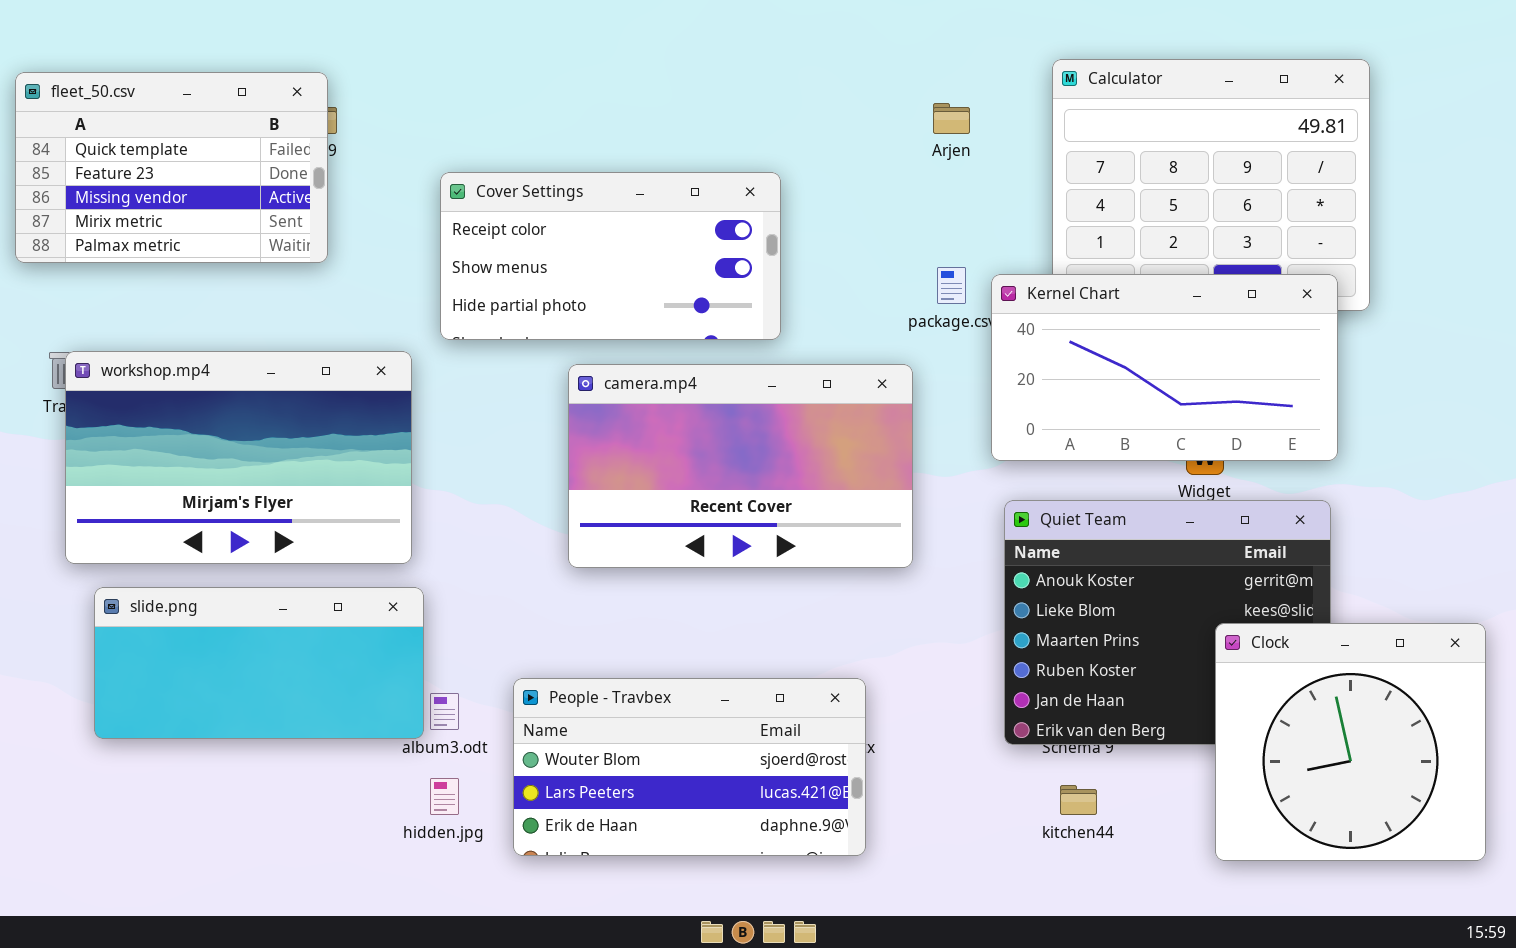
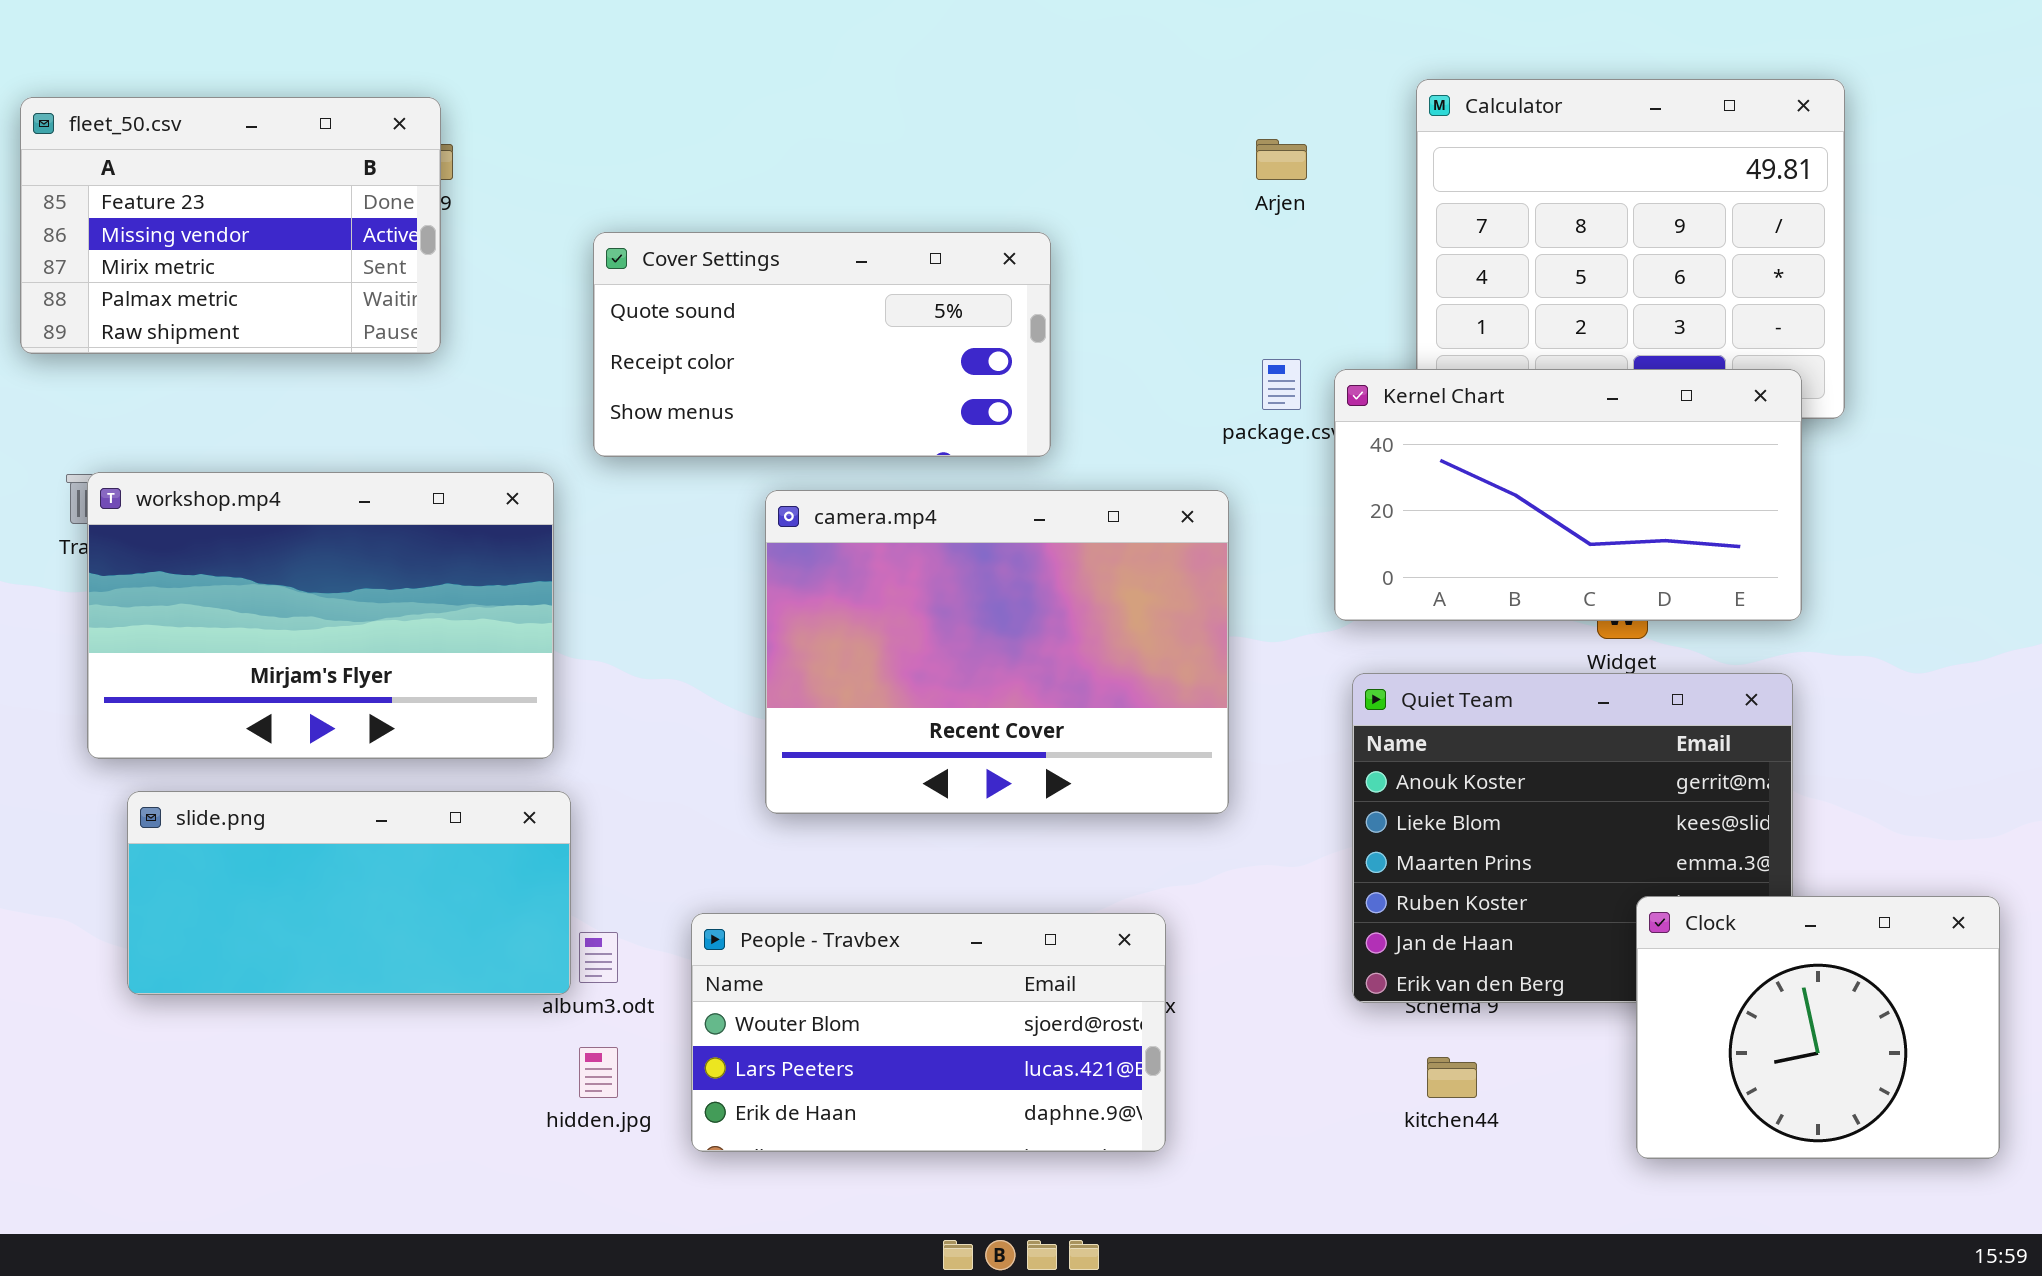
fleet_50.csv: [15,72,328,263] -> [20,97,441,354], scrolled down 1 row
Cover Settings: [440,172,781,340] -> [593,232,1051,457], scrolled up 1 row
camera.mp4: [568,364,913,568] -> [765,490,1229,814], resized
Clock: [1215,623,1486,861] -> [1636,896,2000,1159], resized

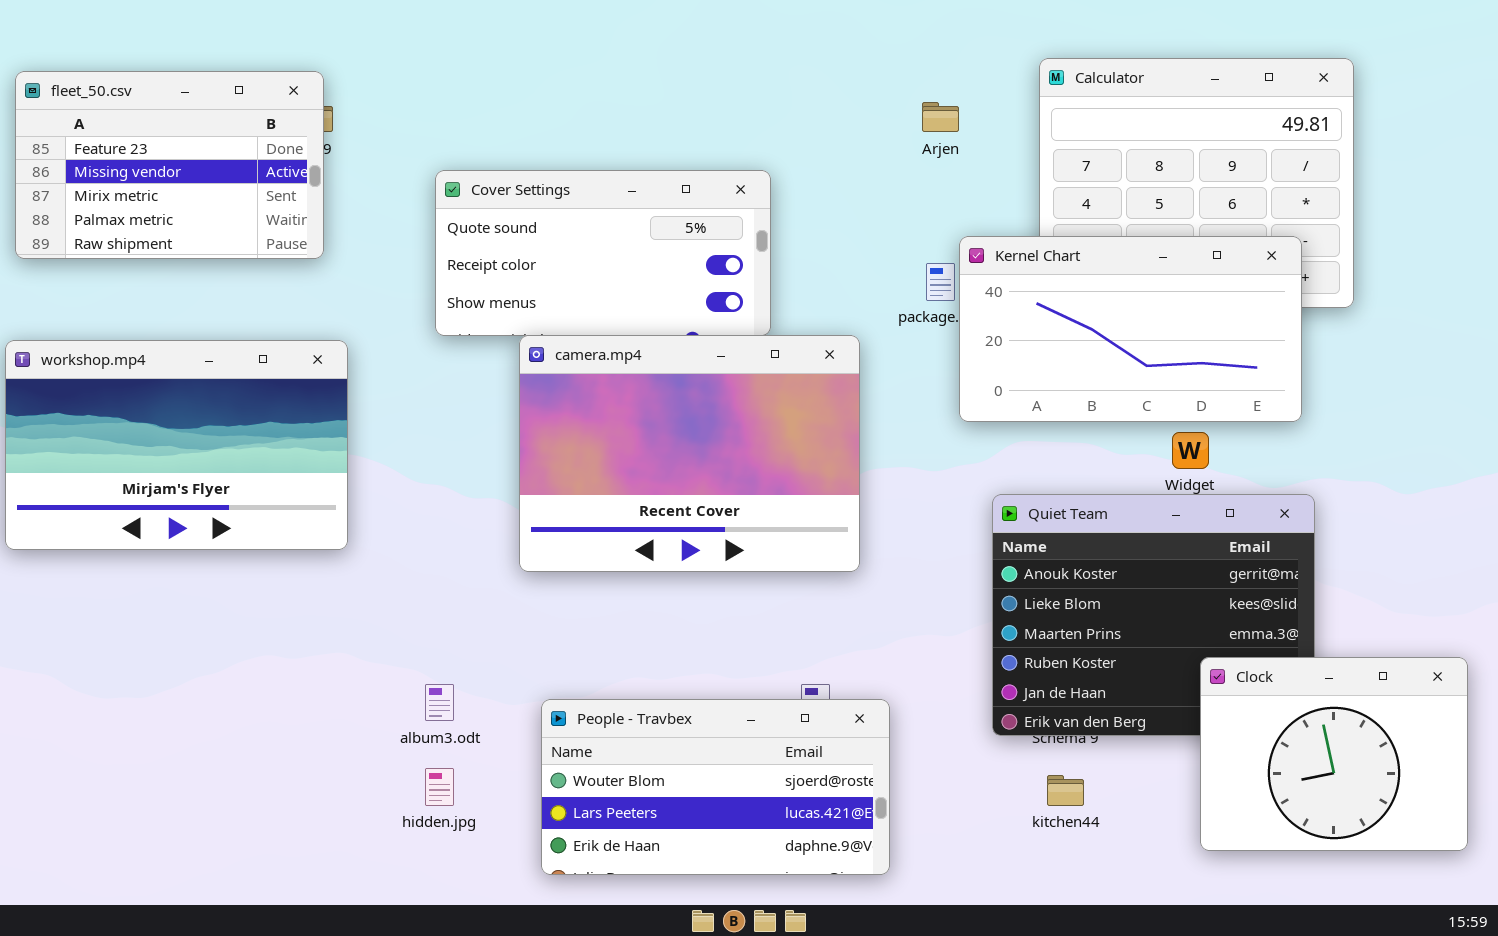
Kernel Chart: [1334,369,1802,621] -> [959,236,1302,422], moved
workshop.mp4: [87,472,554,759] -> [5,340,348,550], moved
camera.mp4: [765,490,1229,814] -> [519,335,860,572], moved
slide.png: [127,791,571,995] -> none, closed
People - Travbex: [691,913,1166,1152] -> [541,699,890,875], moved

